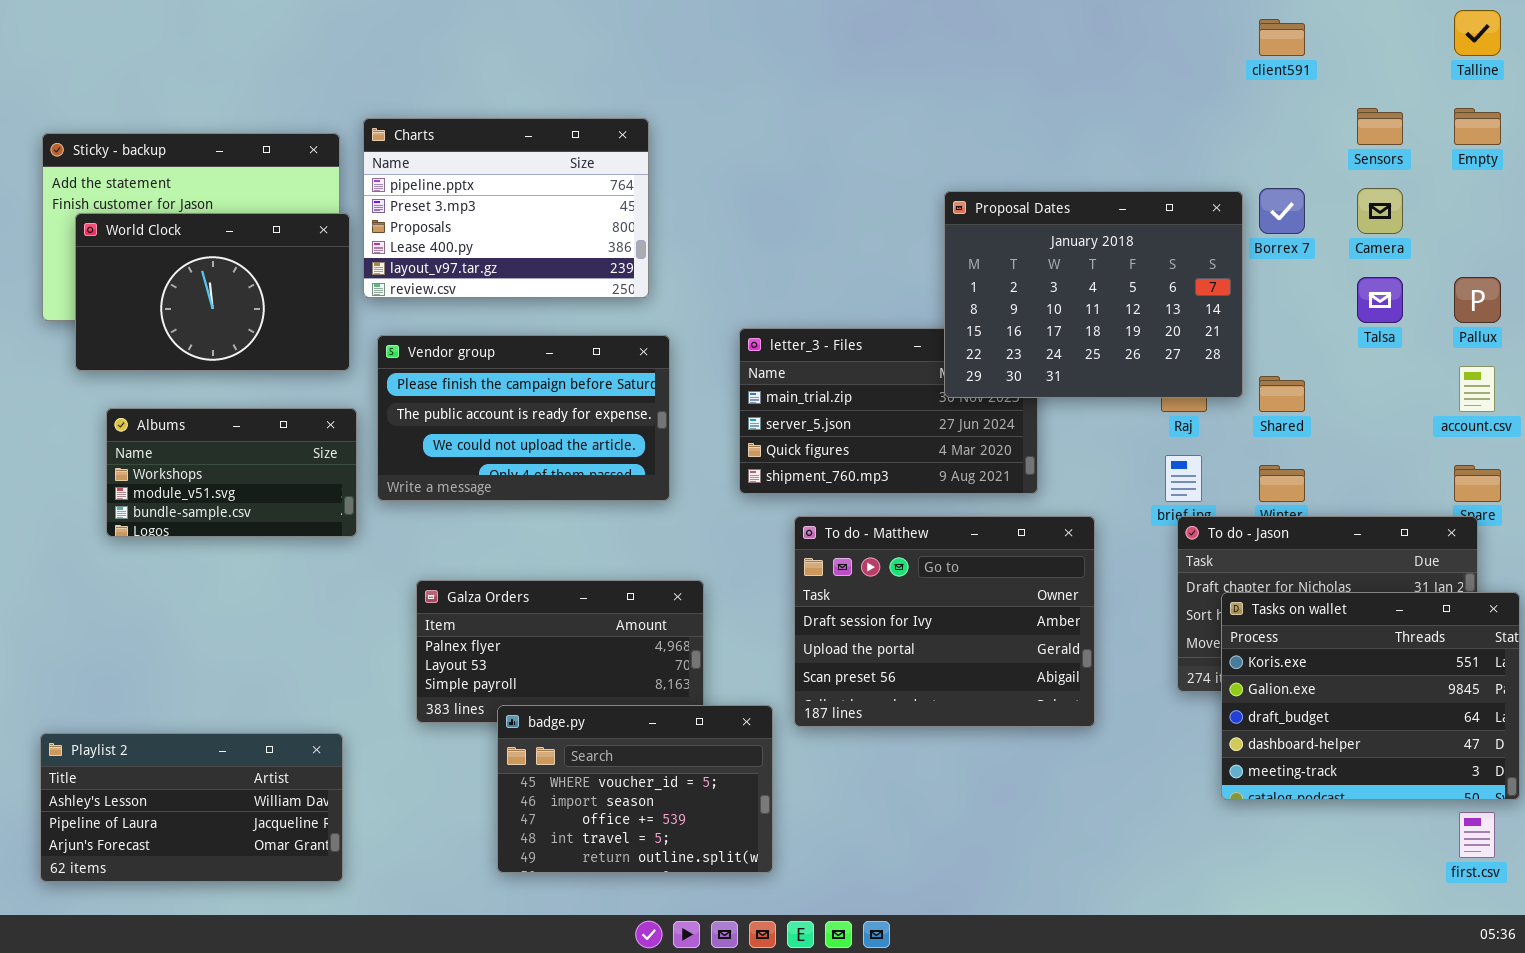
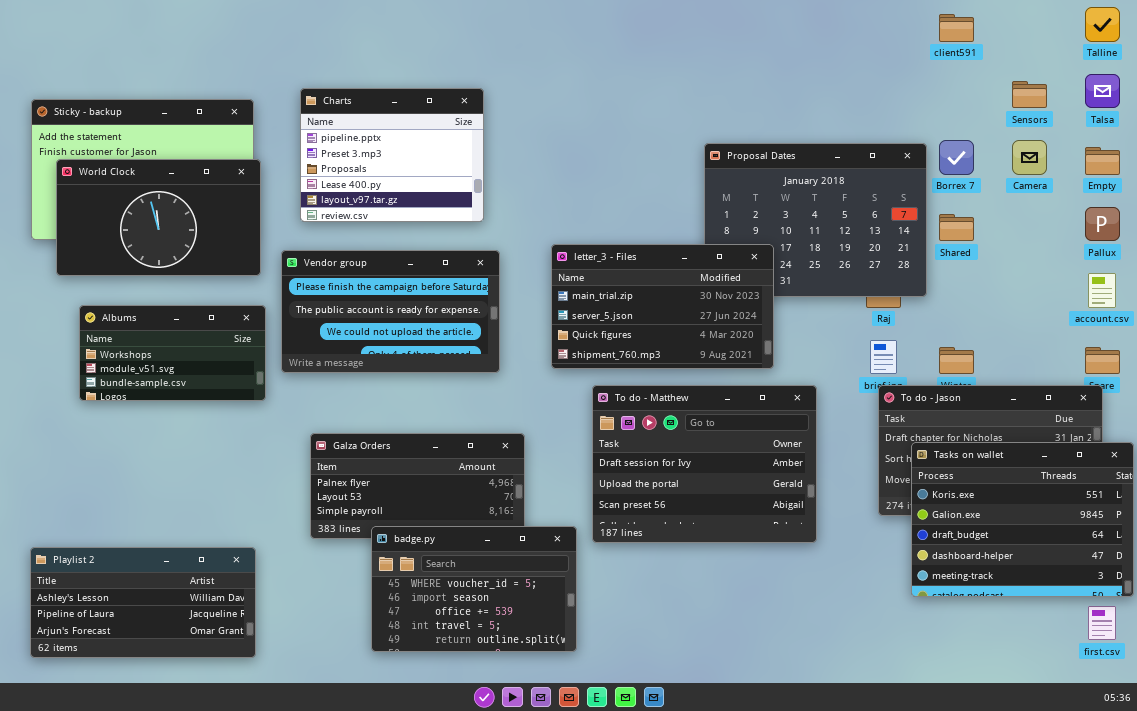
Empty: [1454,108,1501,145] -> [1085,147,1120,175], moved
Charts: [363,118,649,298] -> [300,88,484,222], resized
Talsa: [1357,277,1403,323] -> [1085,74,1120,108], moved
letter_3 - Files: [739,328,1038,494] -> [551,244,774,369], raised
Shared: [1259,376,1305,412] -> [939,214,974,241], moved

